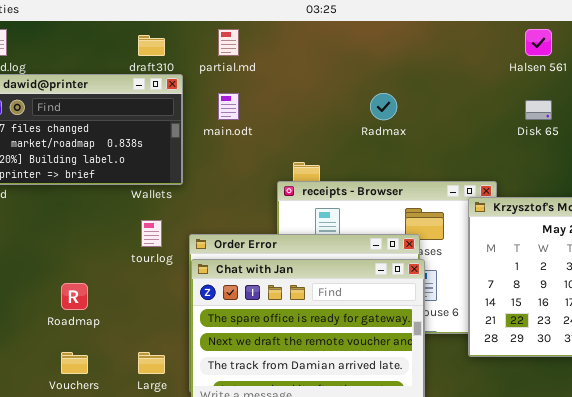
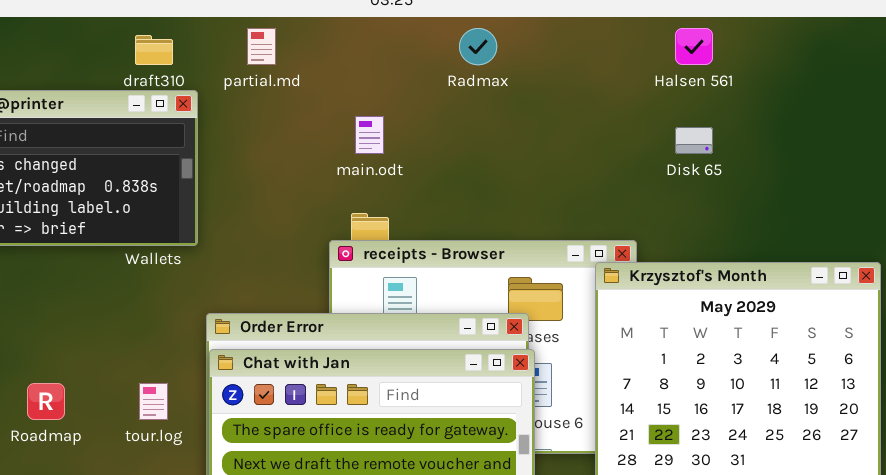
main.odt: [218,93,239,120] -> [355,116,384,154], moved
Radmax: [370,93,397,120] -> [459,28,497,65], moved
tour.log: [141,220,162,247] -> [139,383,168,420], moved

